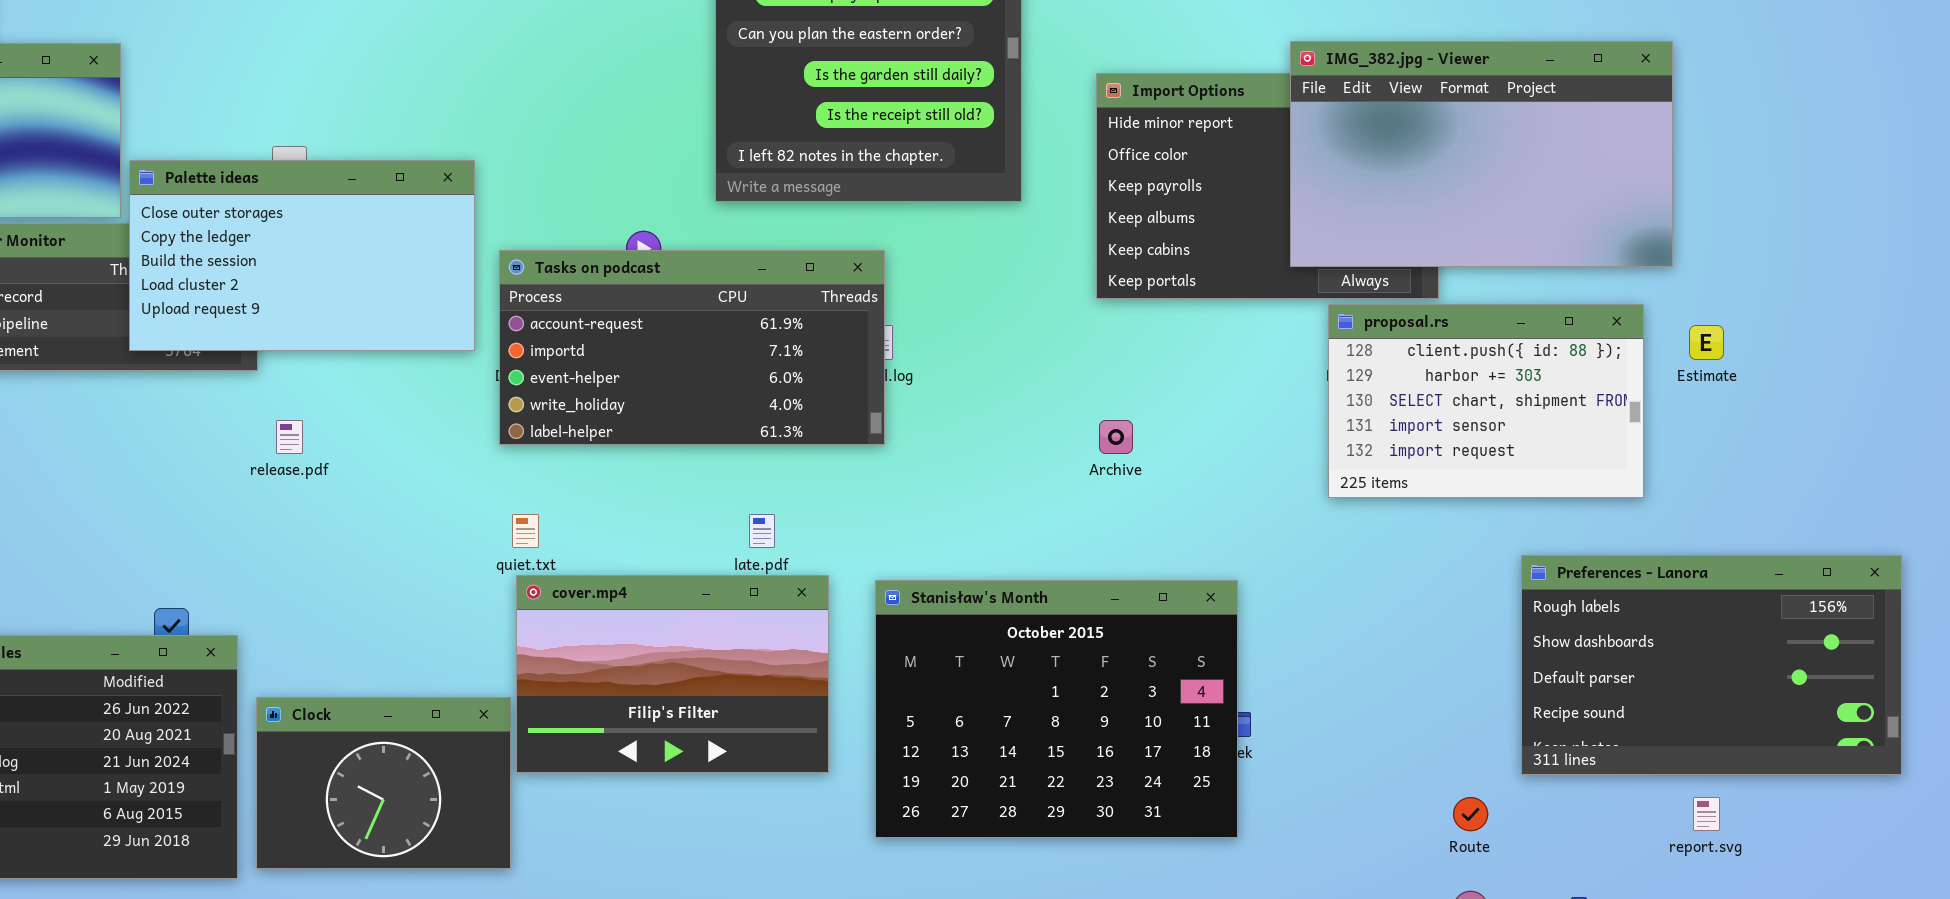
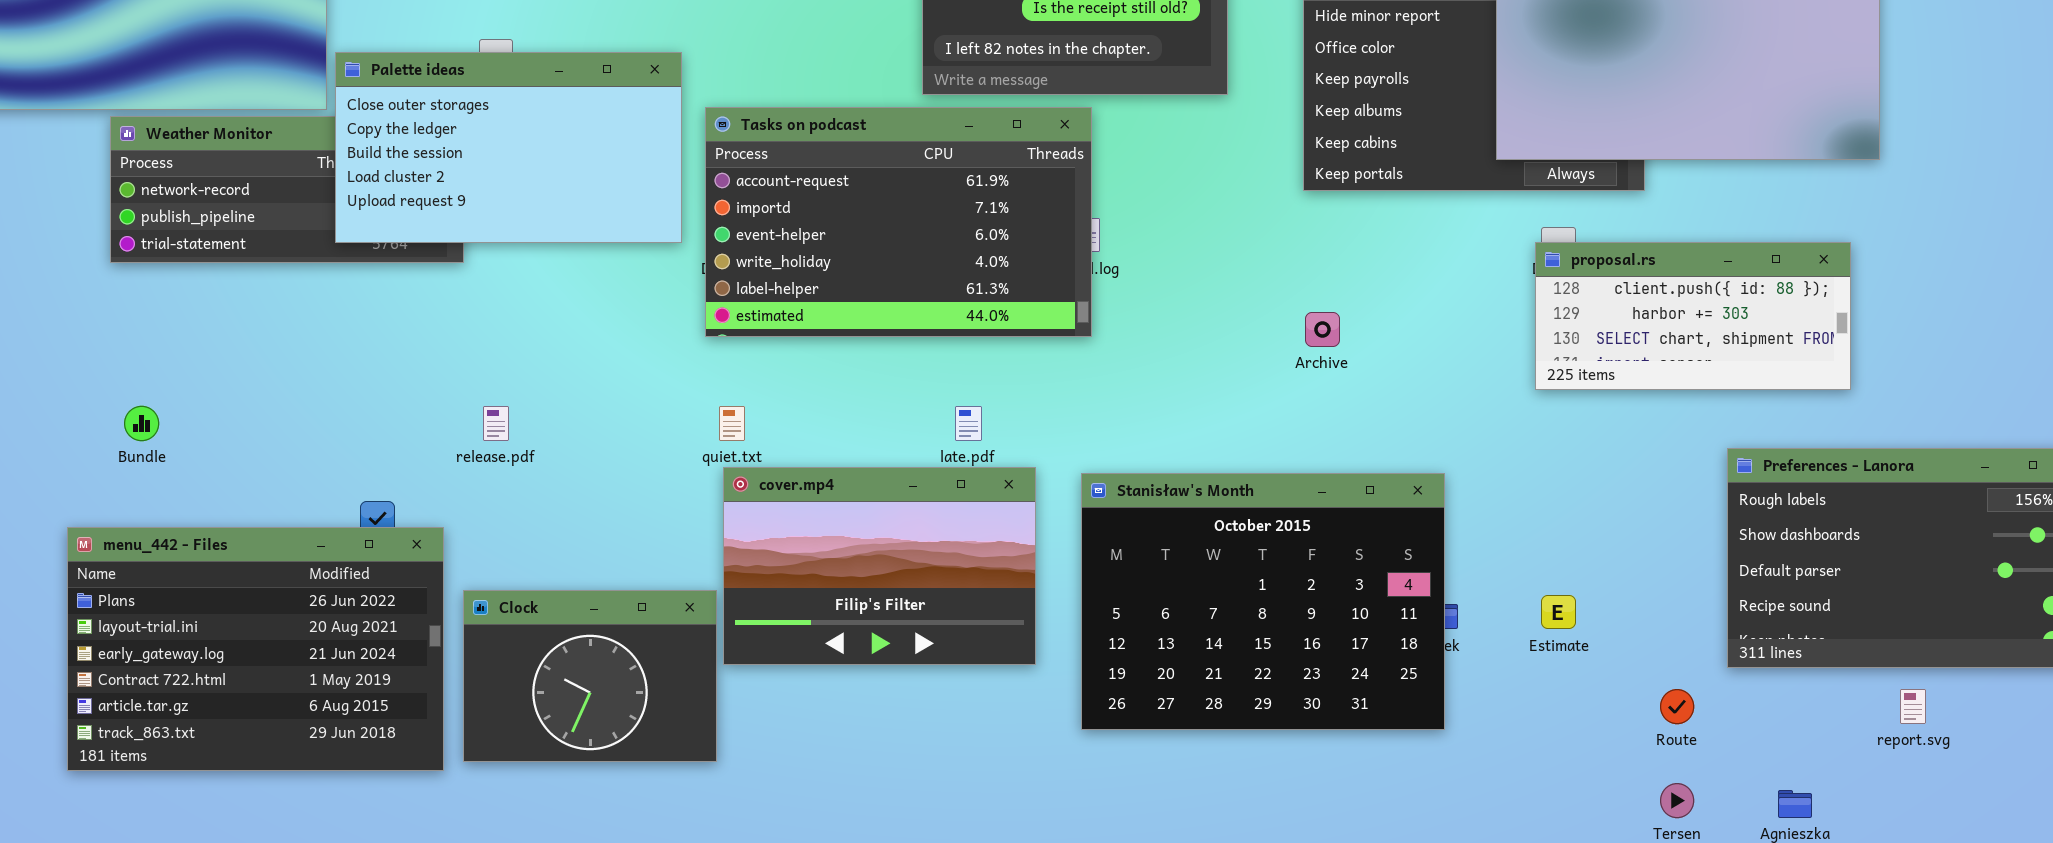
Tasks on podcast: [499,250,885,445] -> [705,107,1092,337], resized
proposal.rs: [1328,304,1644,498] -> [1535,242,1851,390], resized
Estimate: [1689,325,1724,360] -> [1541,595,1576,629], moved
release.pdf: [276,420,303,454] -> [483,406,509,441], moved

